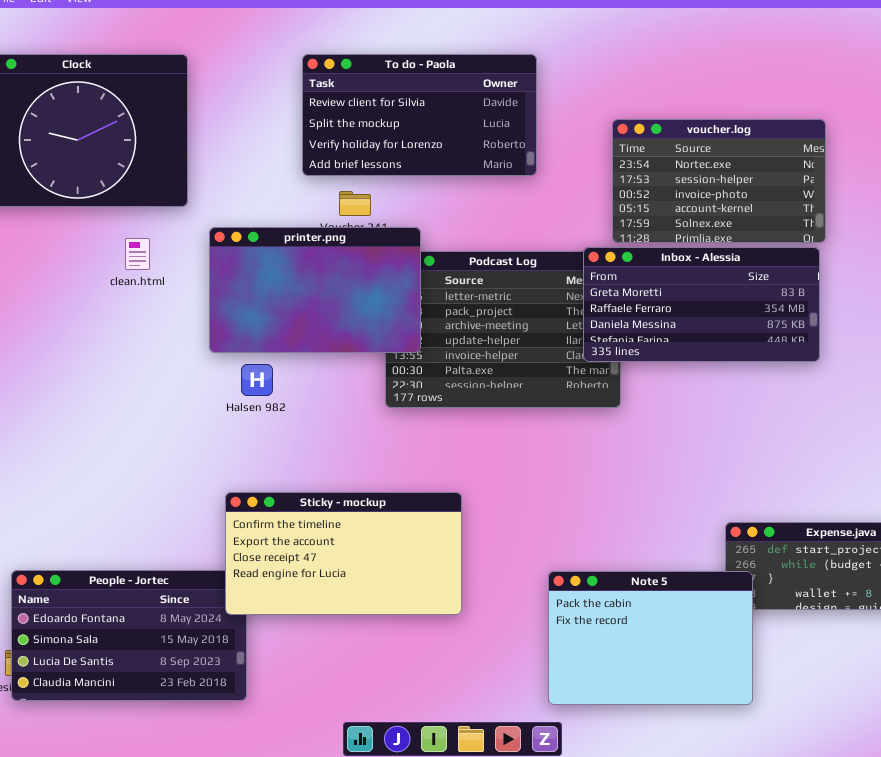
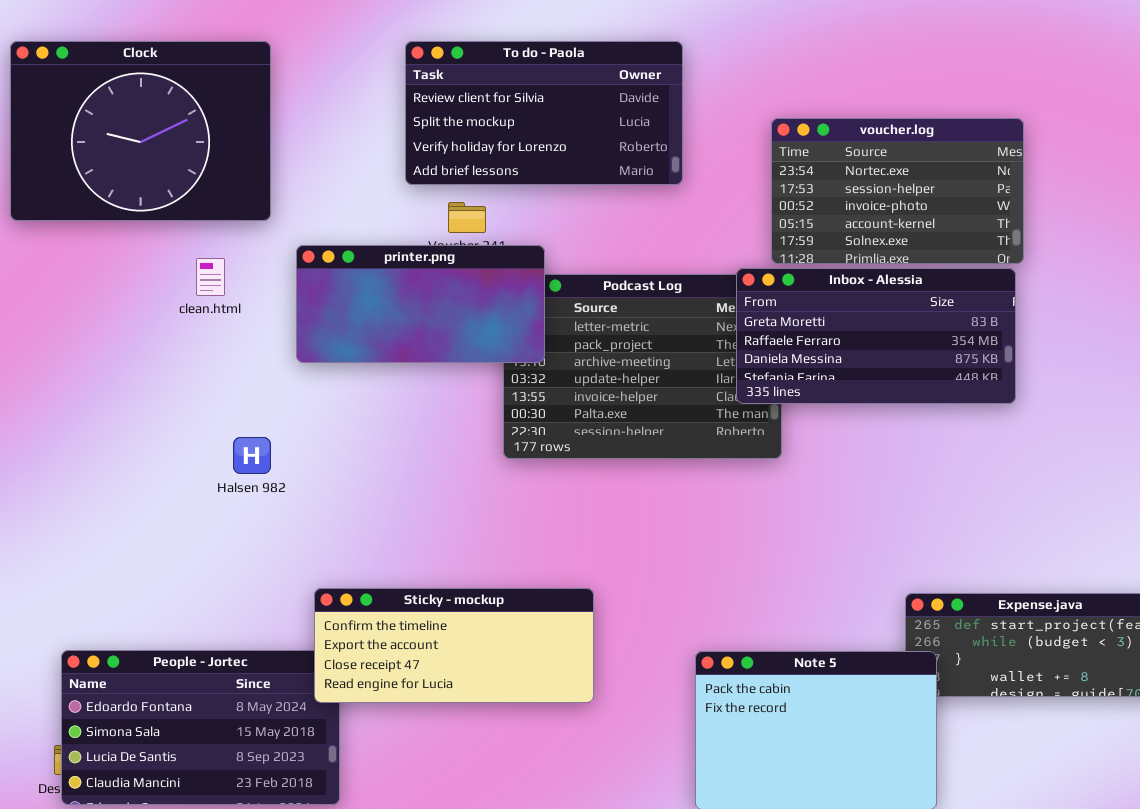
printer.png: [209,227,421,353] -> [296,245,545,363], resized
Halsen 982: [241,364,273,396] -> [233,437,271,474], moved
Sticky - mockup: [225,492,462,615] -> [314,588,594,703], resized

